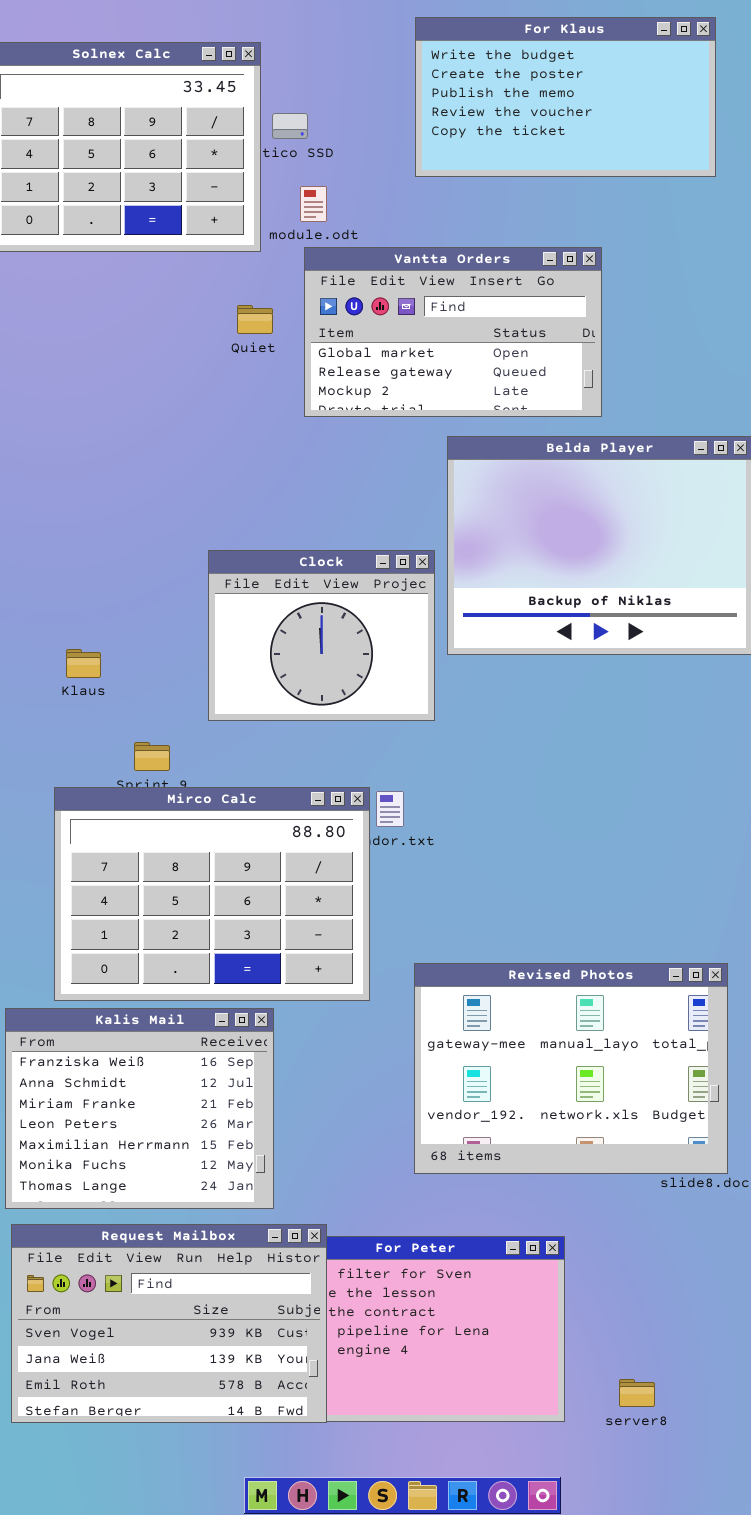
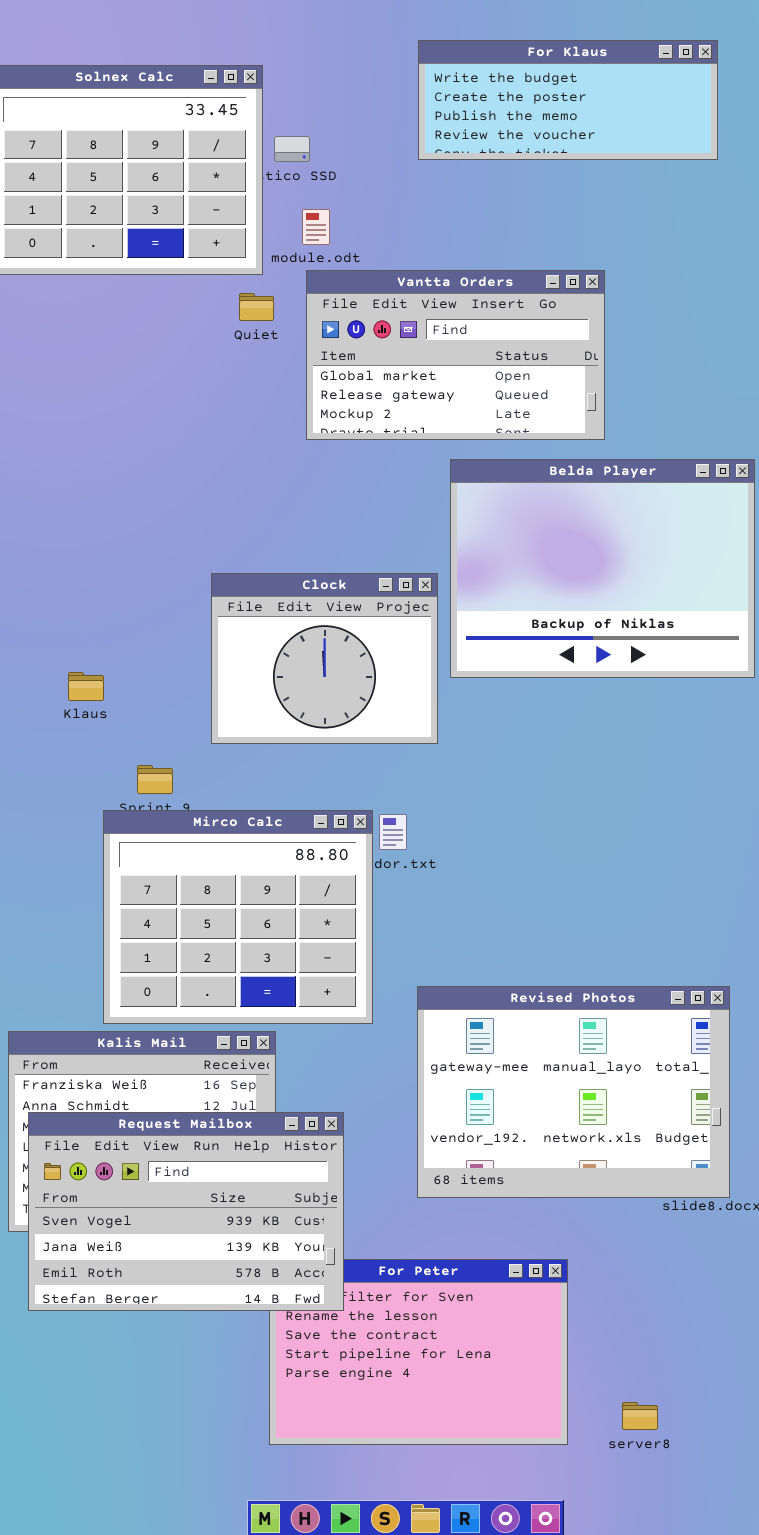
For Klaus: [415,17,716,177] -> [418,40,718,160], resized
Quiet: [237,305,273,334] -> [239,293,274,321], moved
Mirco Calc: [54,787,370,1001] -> [103,810,373,1024], resized
Request Mailbox: [11,1224,327,1423] -> [28,1112,344,1311], moved

